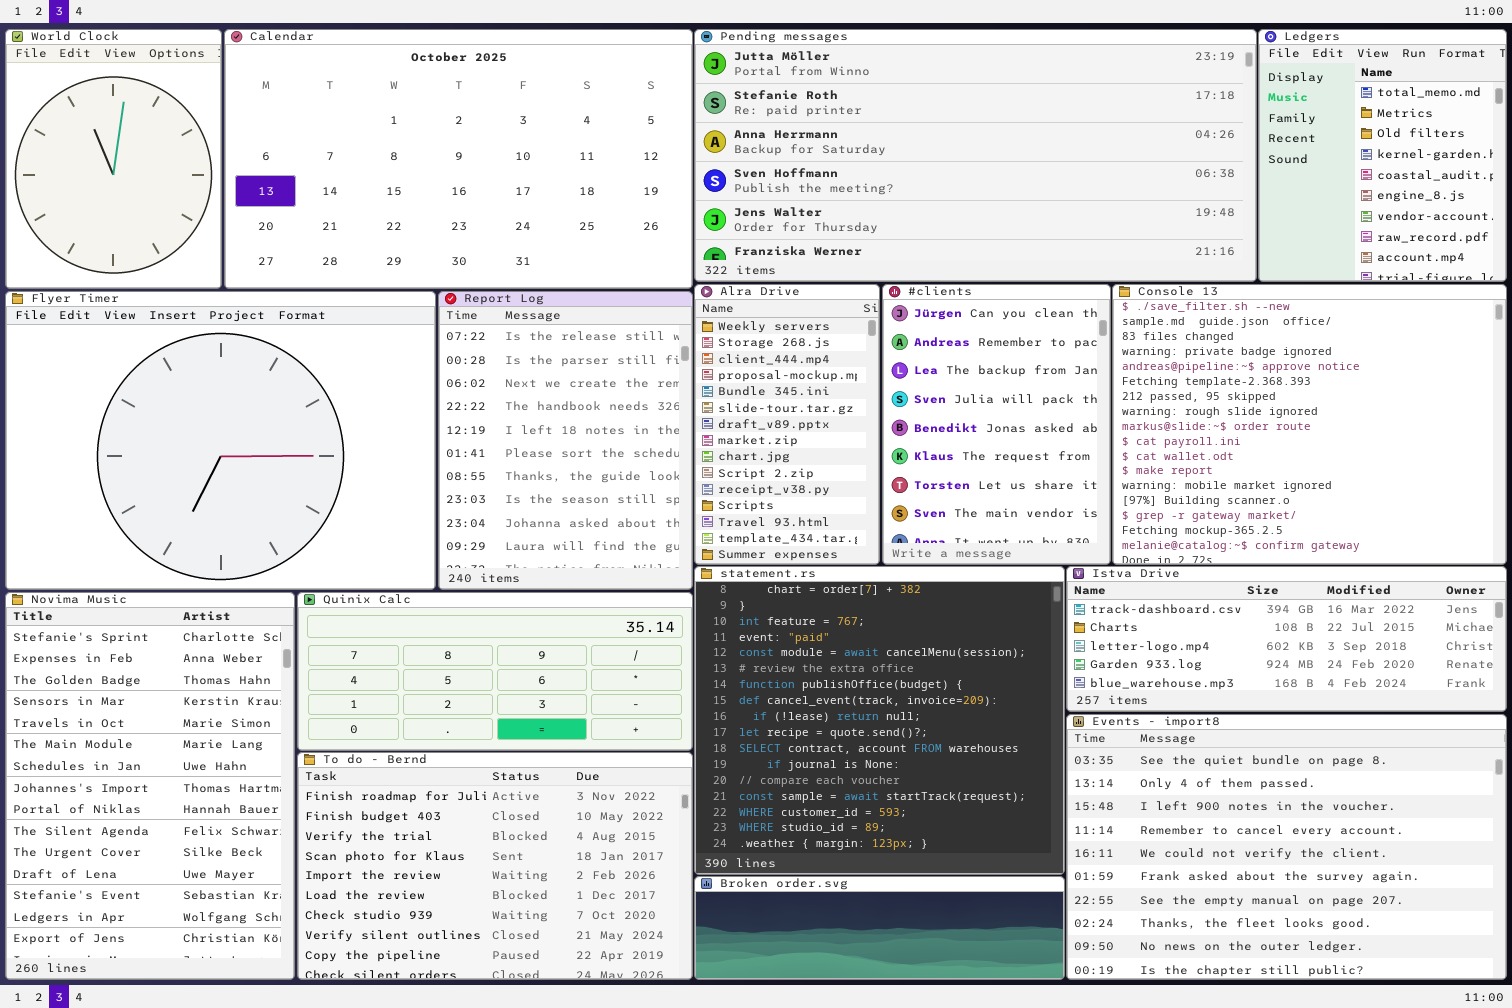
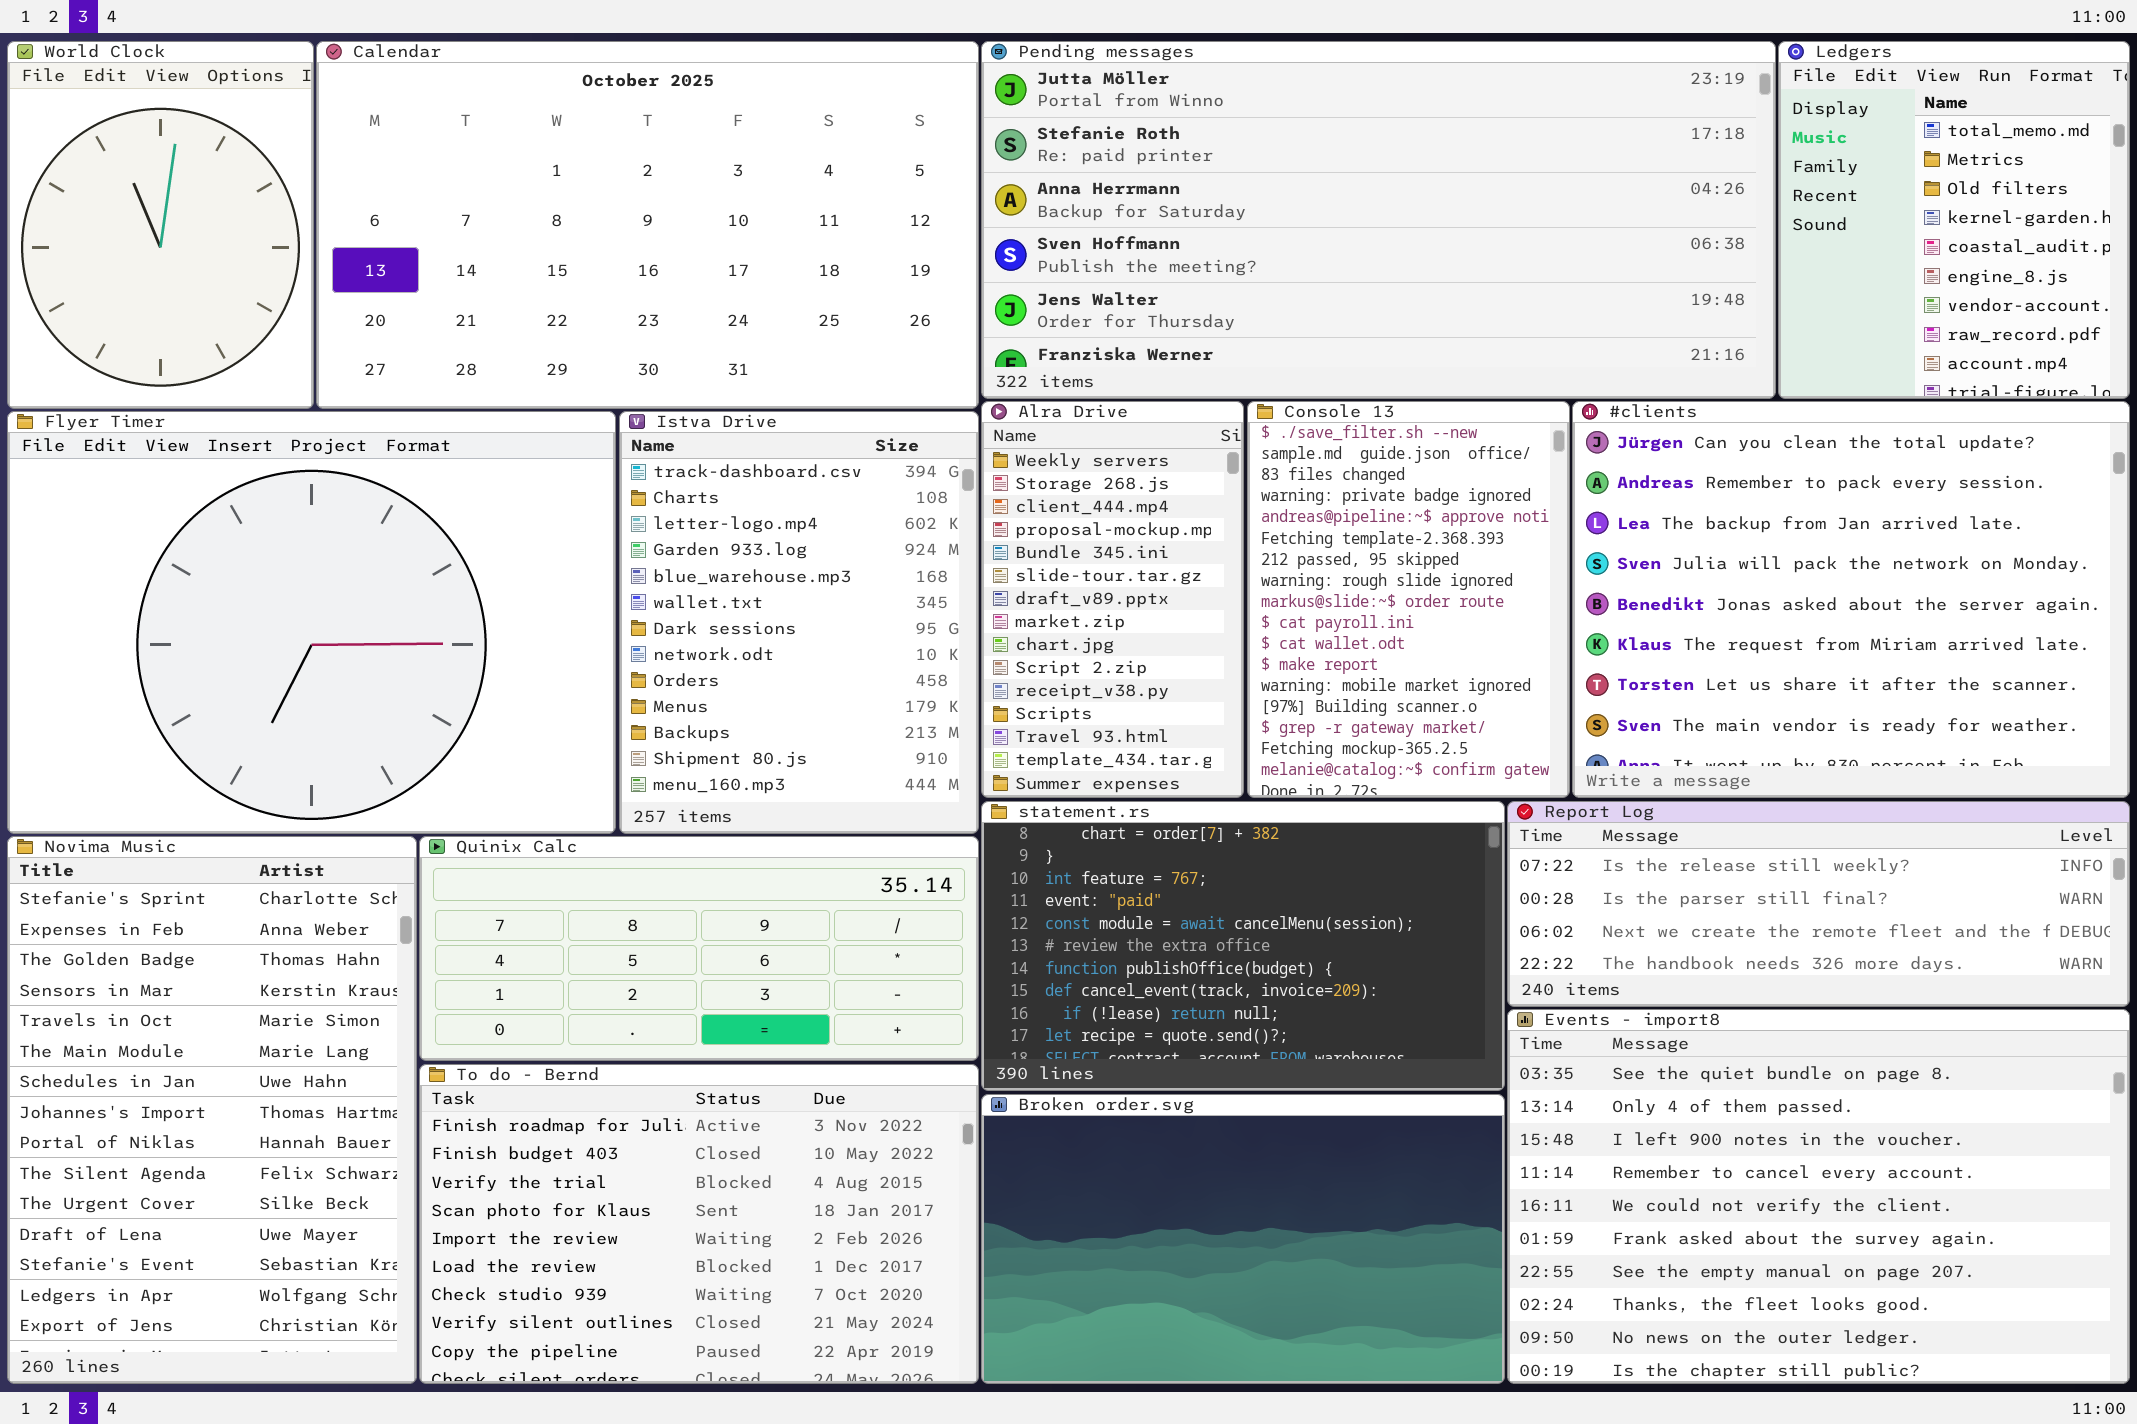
#clients: [882,284,1111,565] -> [1572,401,2130,798], moved, resized
Console 13: [1112,284,1507,565] -> [1247,401,1570,798], moved, resized
Report Log: [438,291,693,590] -> [1507,801,2130,1007], moved, resized
statement.rs: [694,566,1065,875] -> [981,801,1505,1091], resized
Istva Drive: [1066,566,1507,712] -> [619,411,979,834], moved, resized
Broken order.svg: [694,876,1065,980] -> [981,1094,1505,1384], resized

